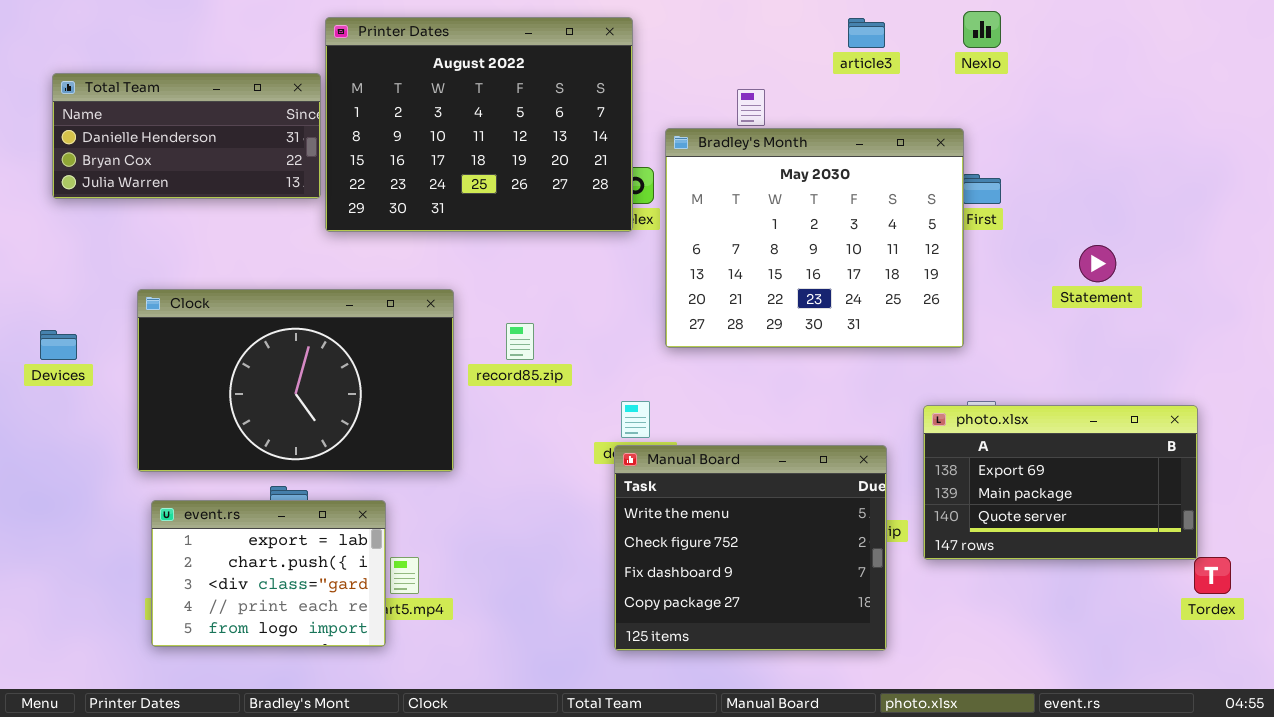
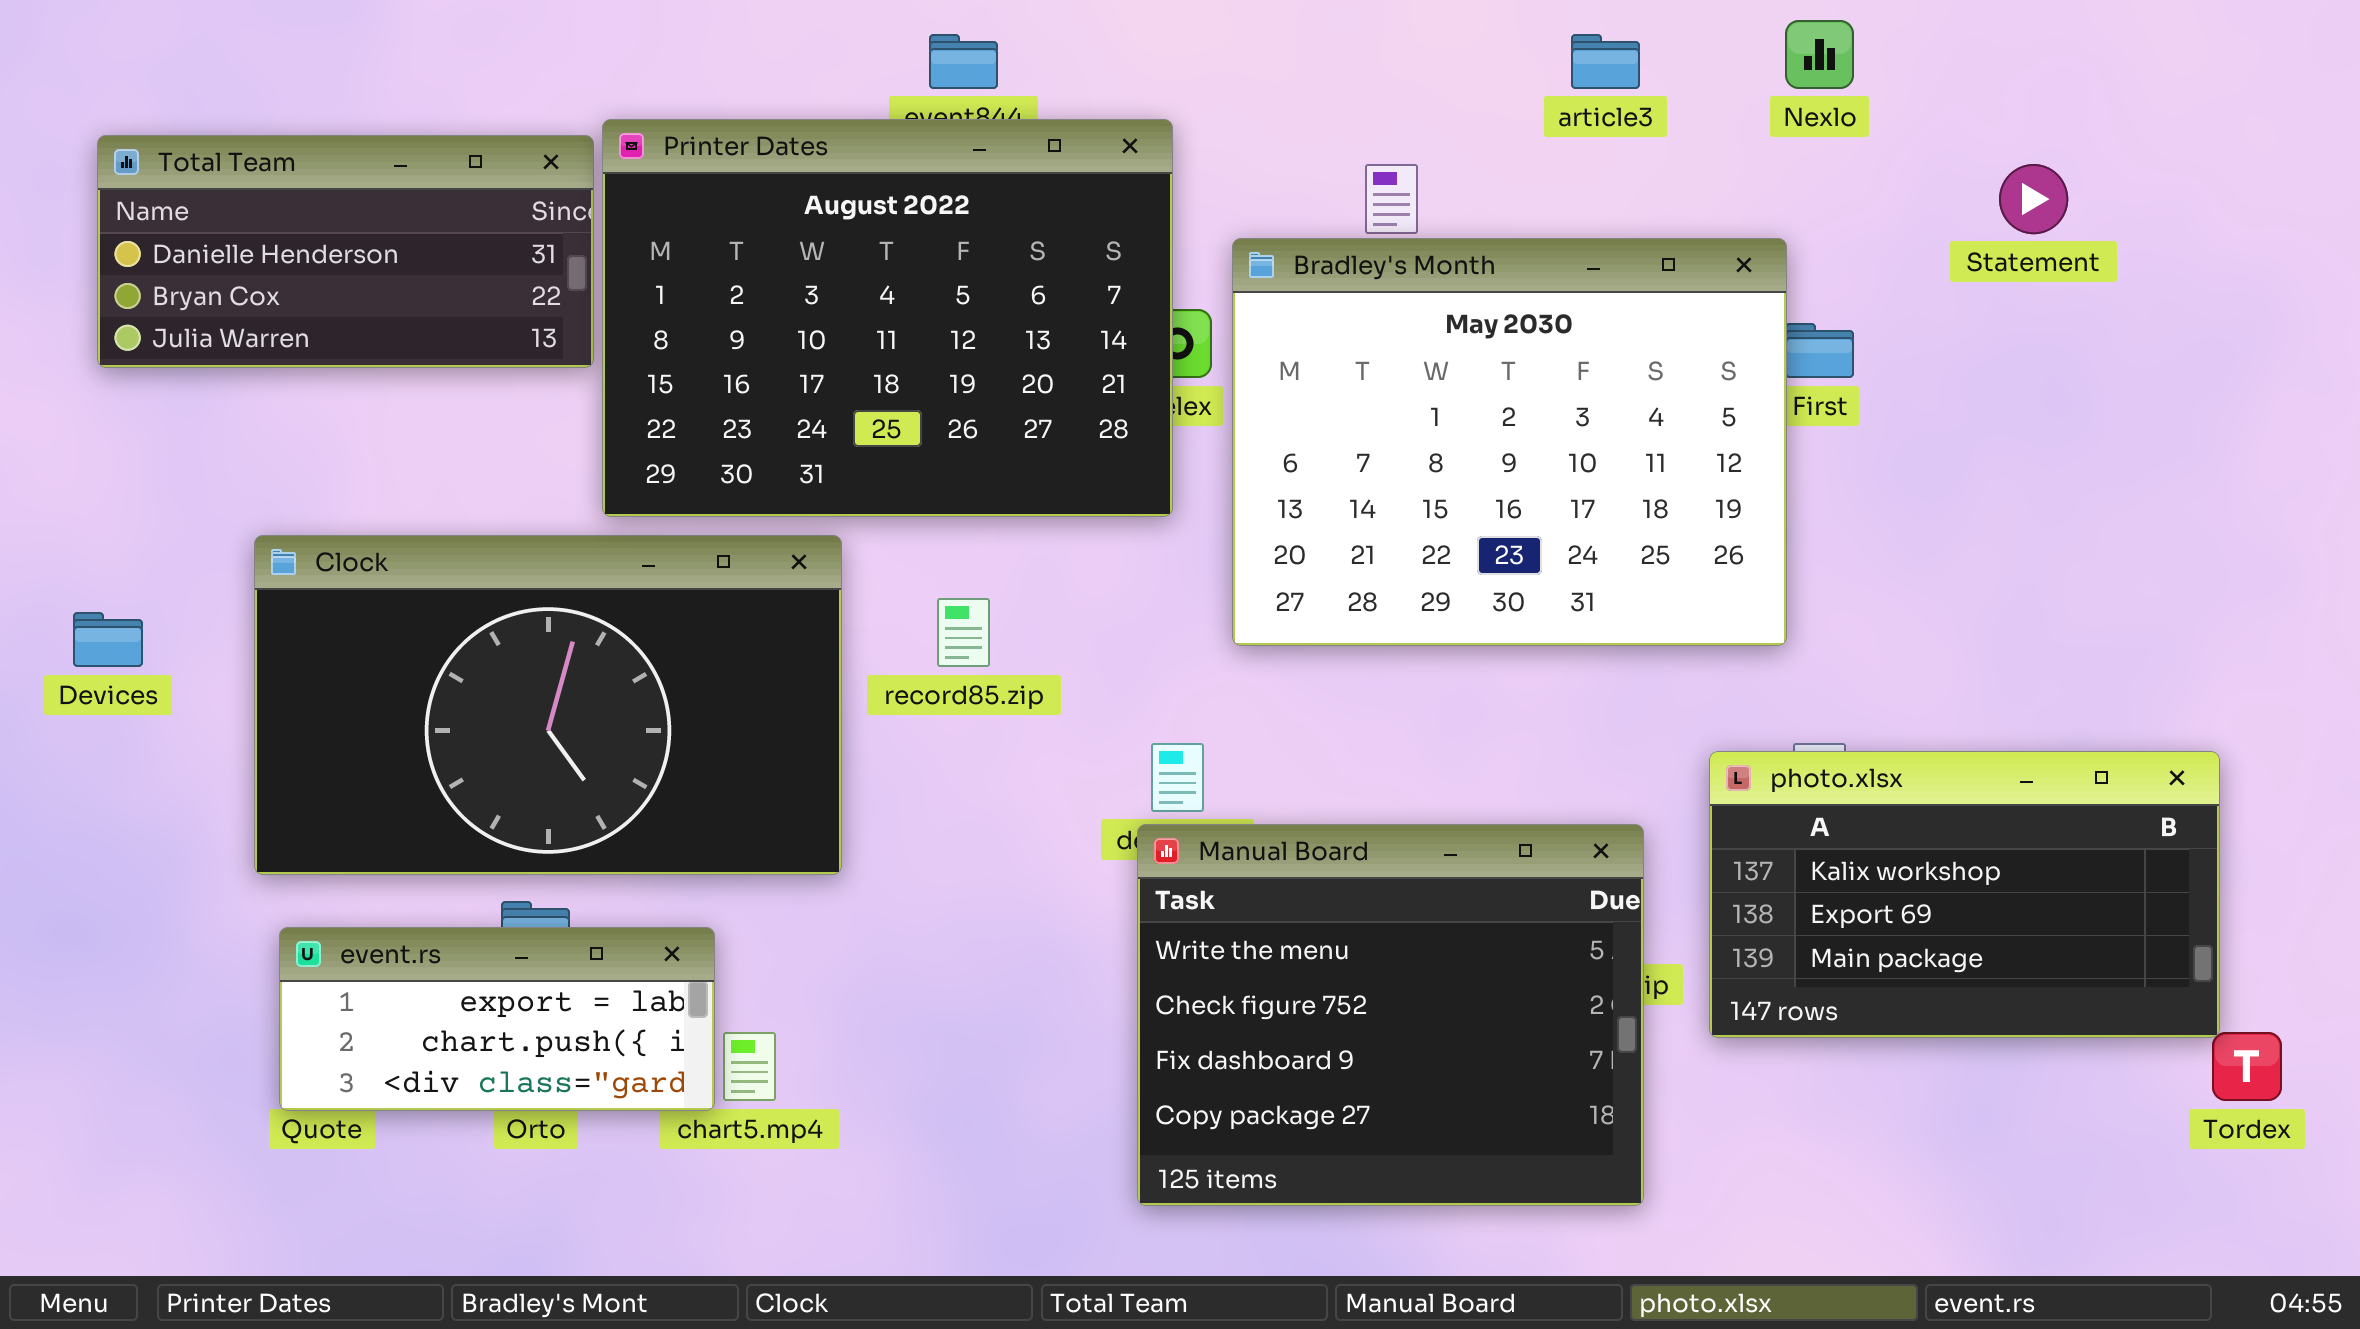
Printer Dates: [325,17,633,232] -> [602,119,1173,517], moved
Statement: [1079,245,1116,282] -> [1999,164,2068,234], moved
photo.xlsx: [923,405,1198,560] -> [1709,751,2220,1038], scrolled up 1 row
event.rs: [151,500,386,647] -> [279,927,715,1111], resized

